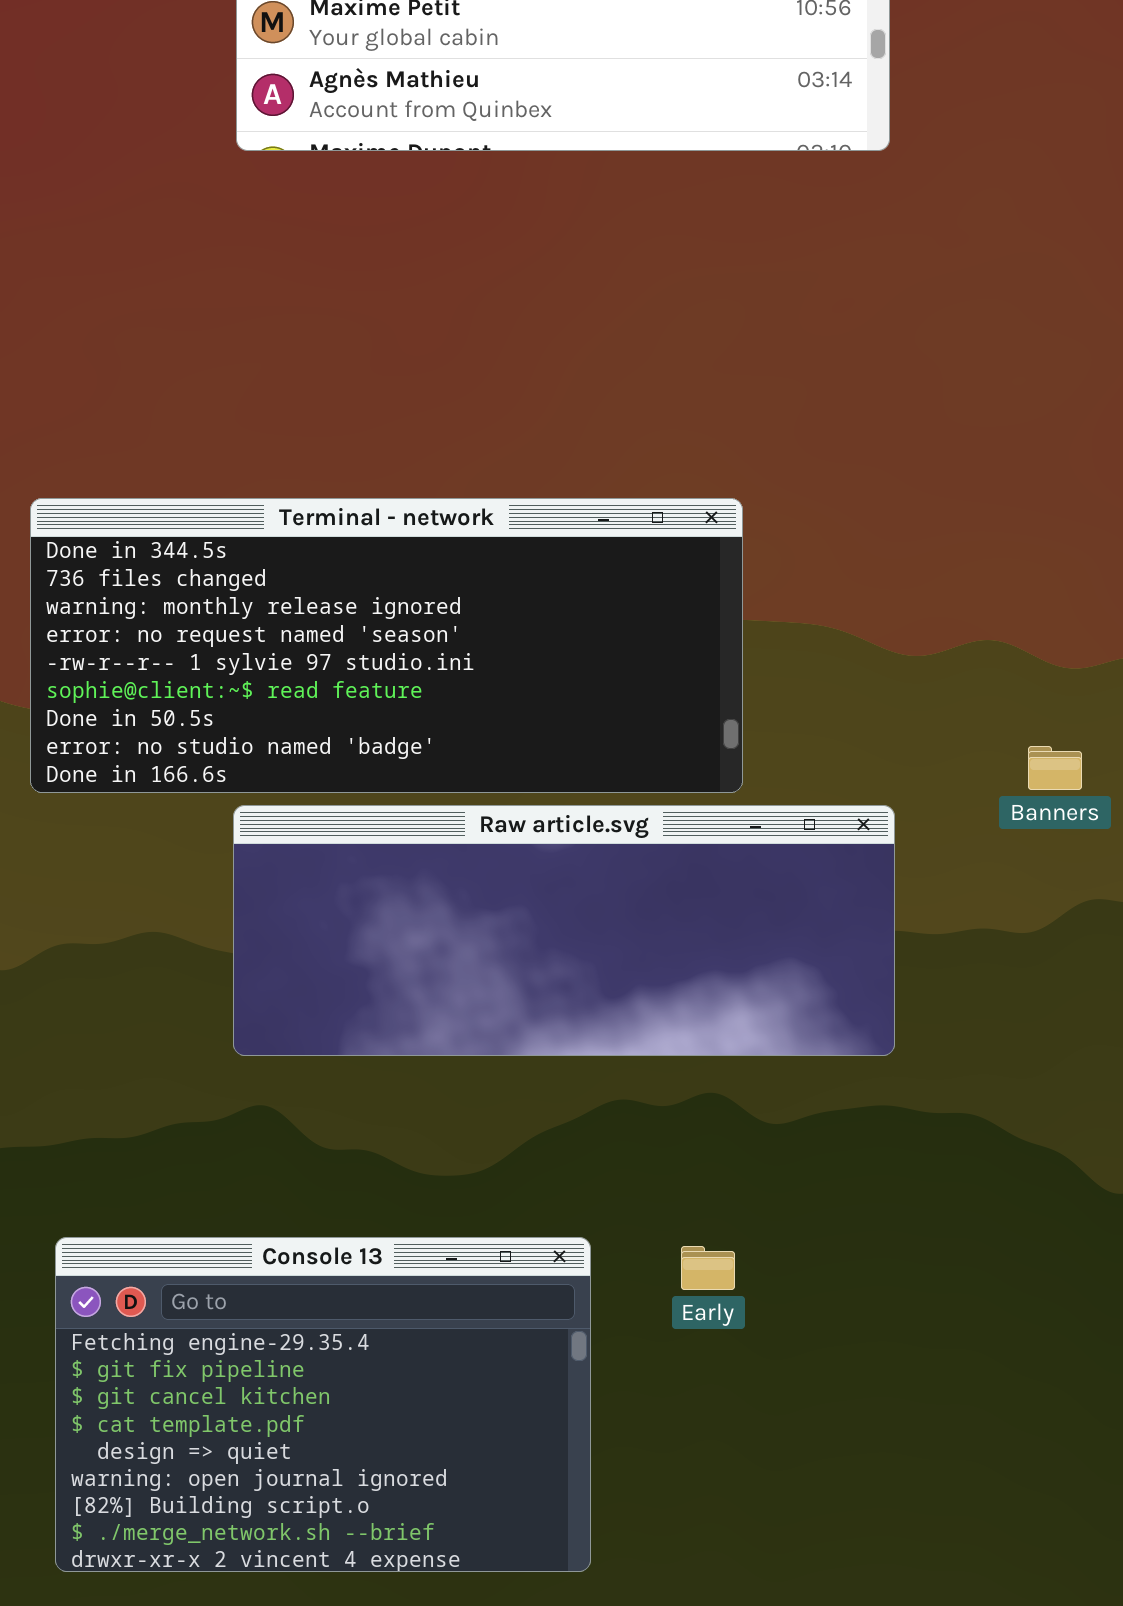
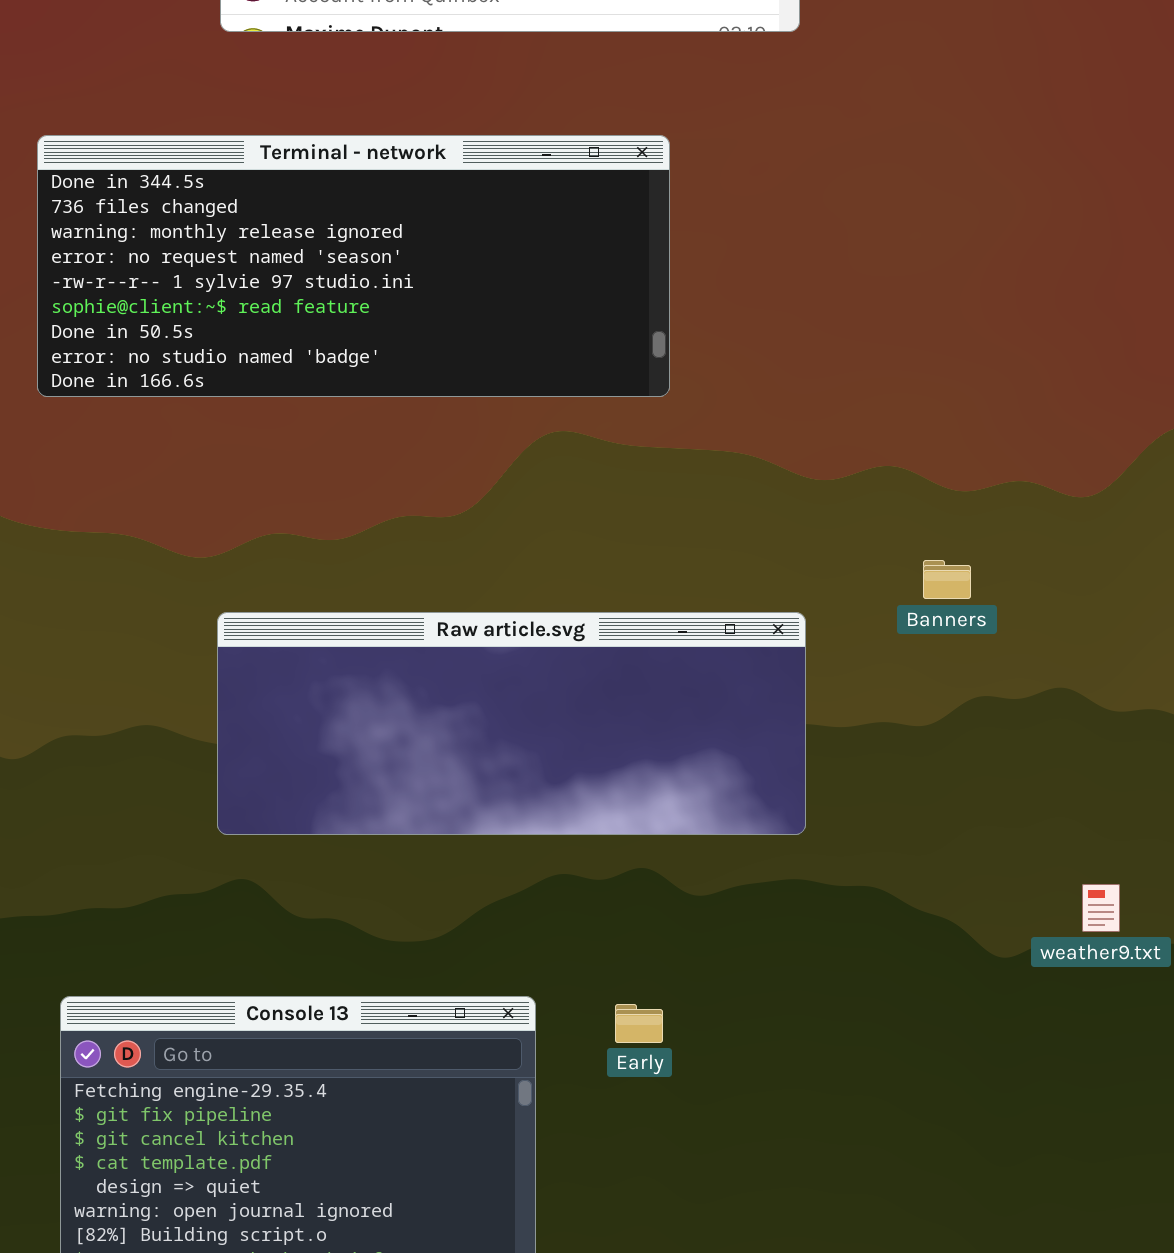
Terminal - network: [30,498,743,793] -> [37,135,670,397], moved

